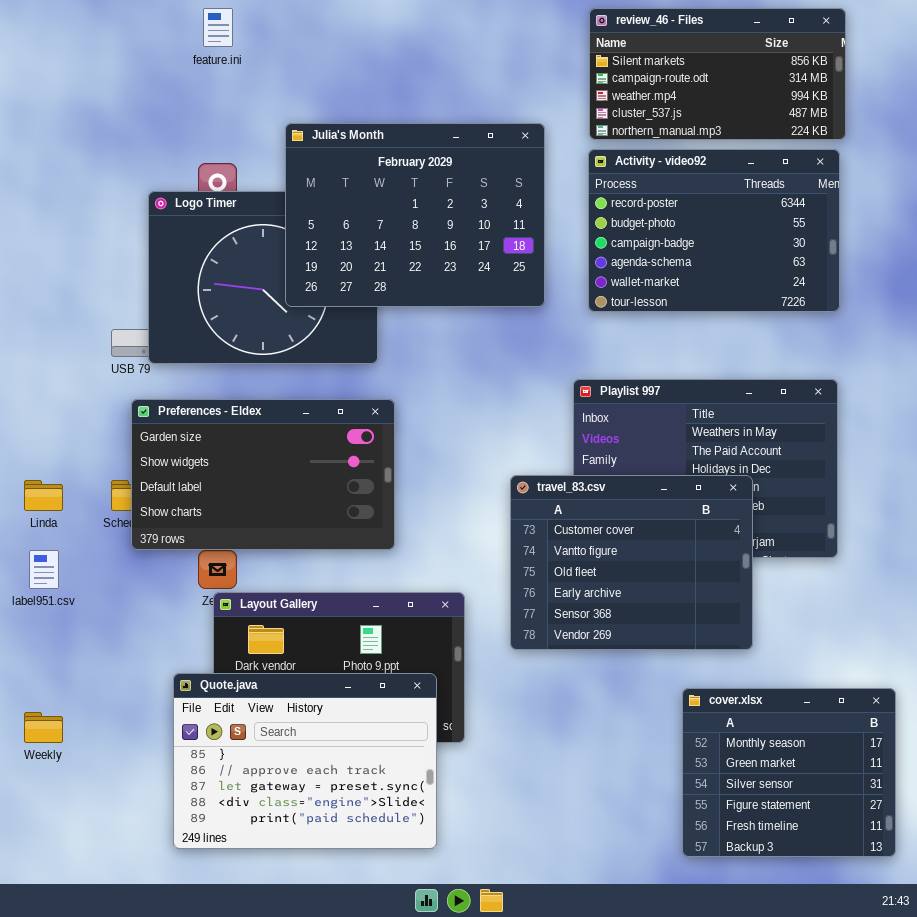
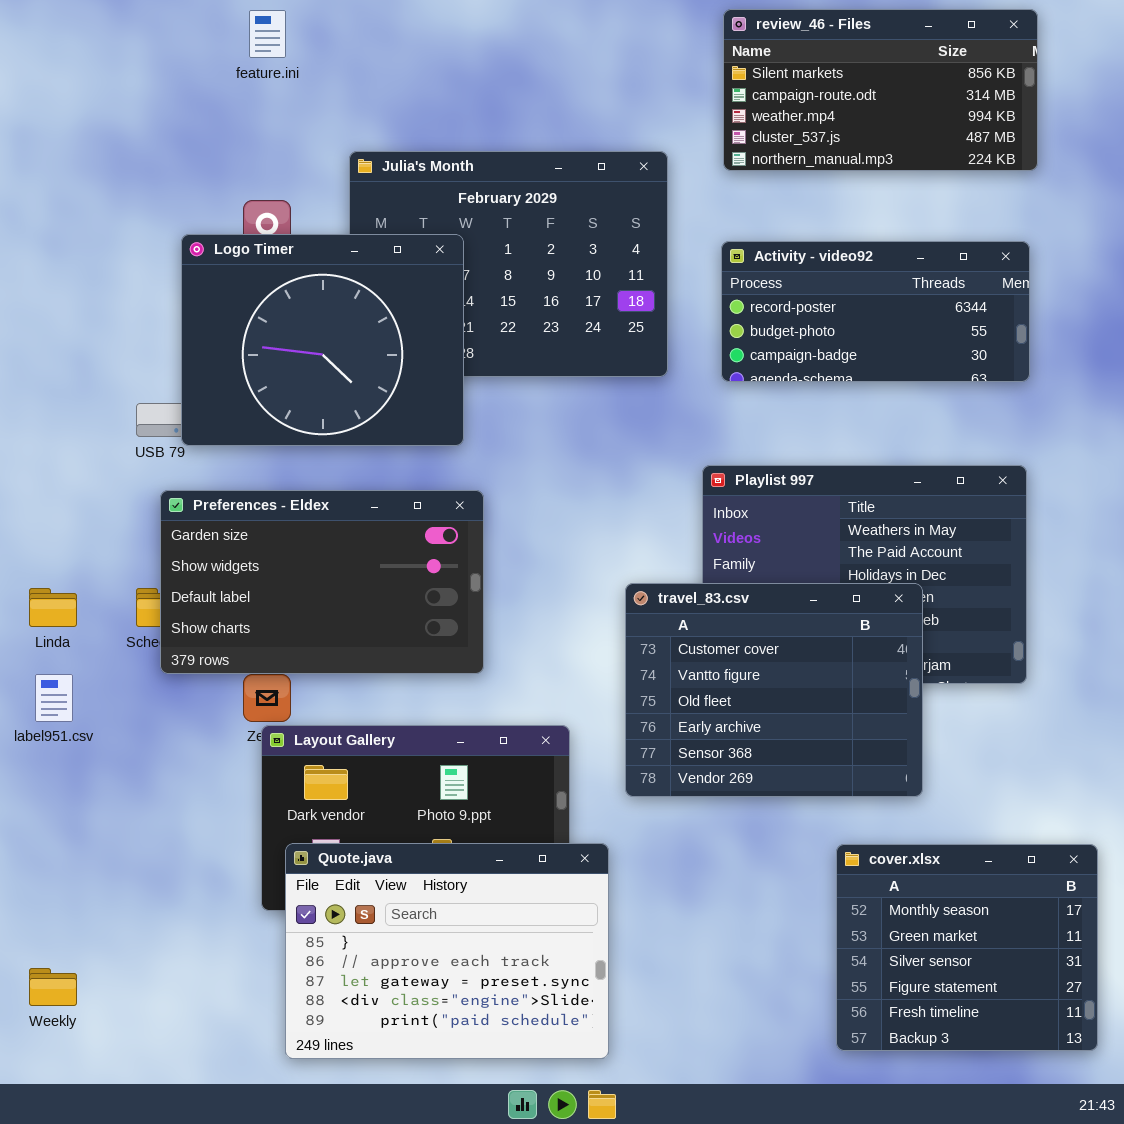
Activity - video92: [588,149,840,312] -> [721,241,1030,382], resized
Logo Timer: [148,191,378,364] -> [181,234,464,446], raised
Quote.java: [173,673,437,849] -> [285,843,609,1059], moved
Weekly: [24,712,63,743] -> [29,968,77,1006], moved

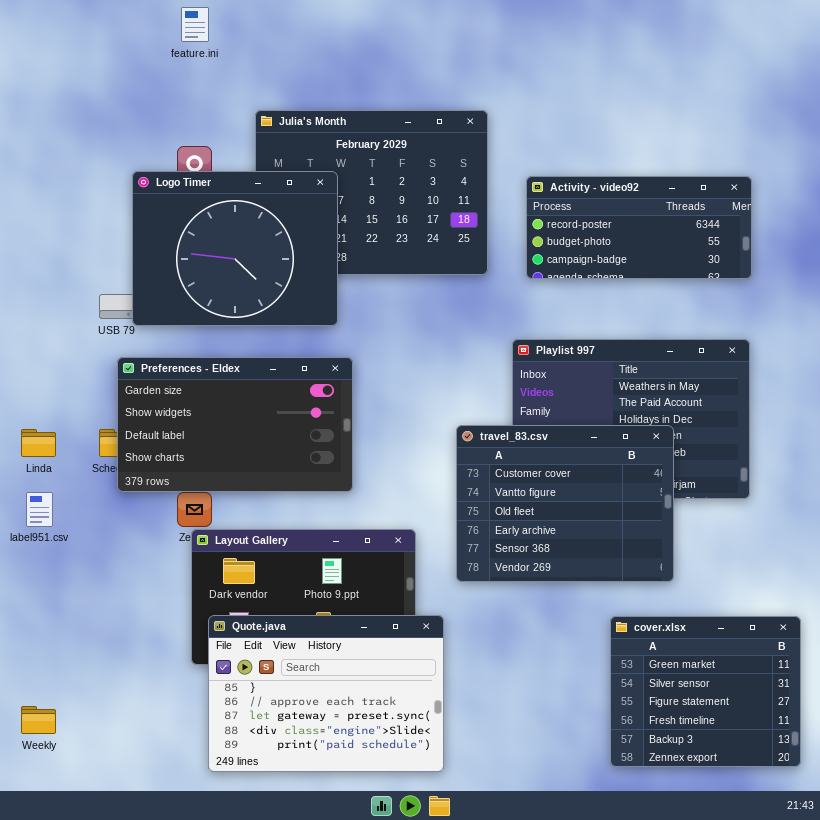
review_46 - Files: [723,9,1038,171] -> none, closed
cover.xlsx: [836,844,1098,1051] -> [610,616,801,767], scrolled down 1 row

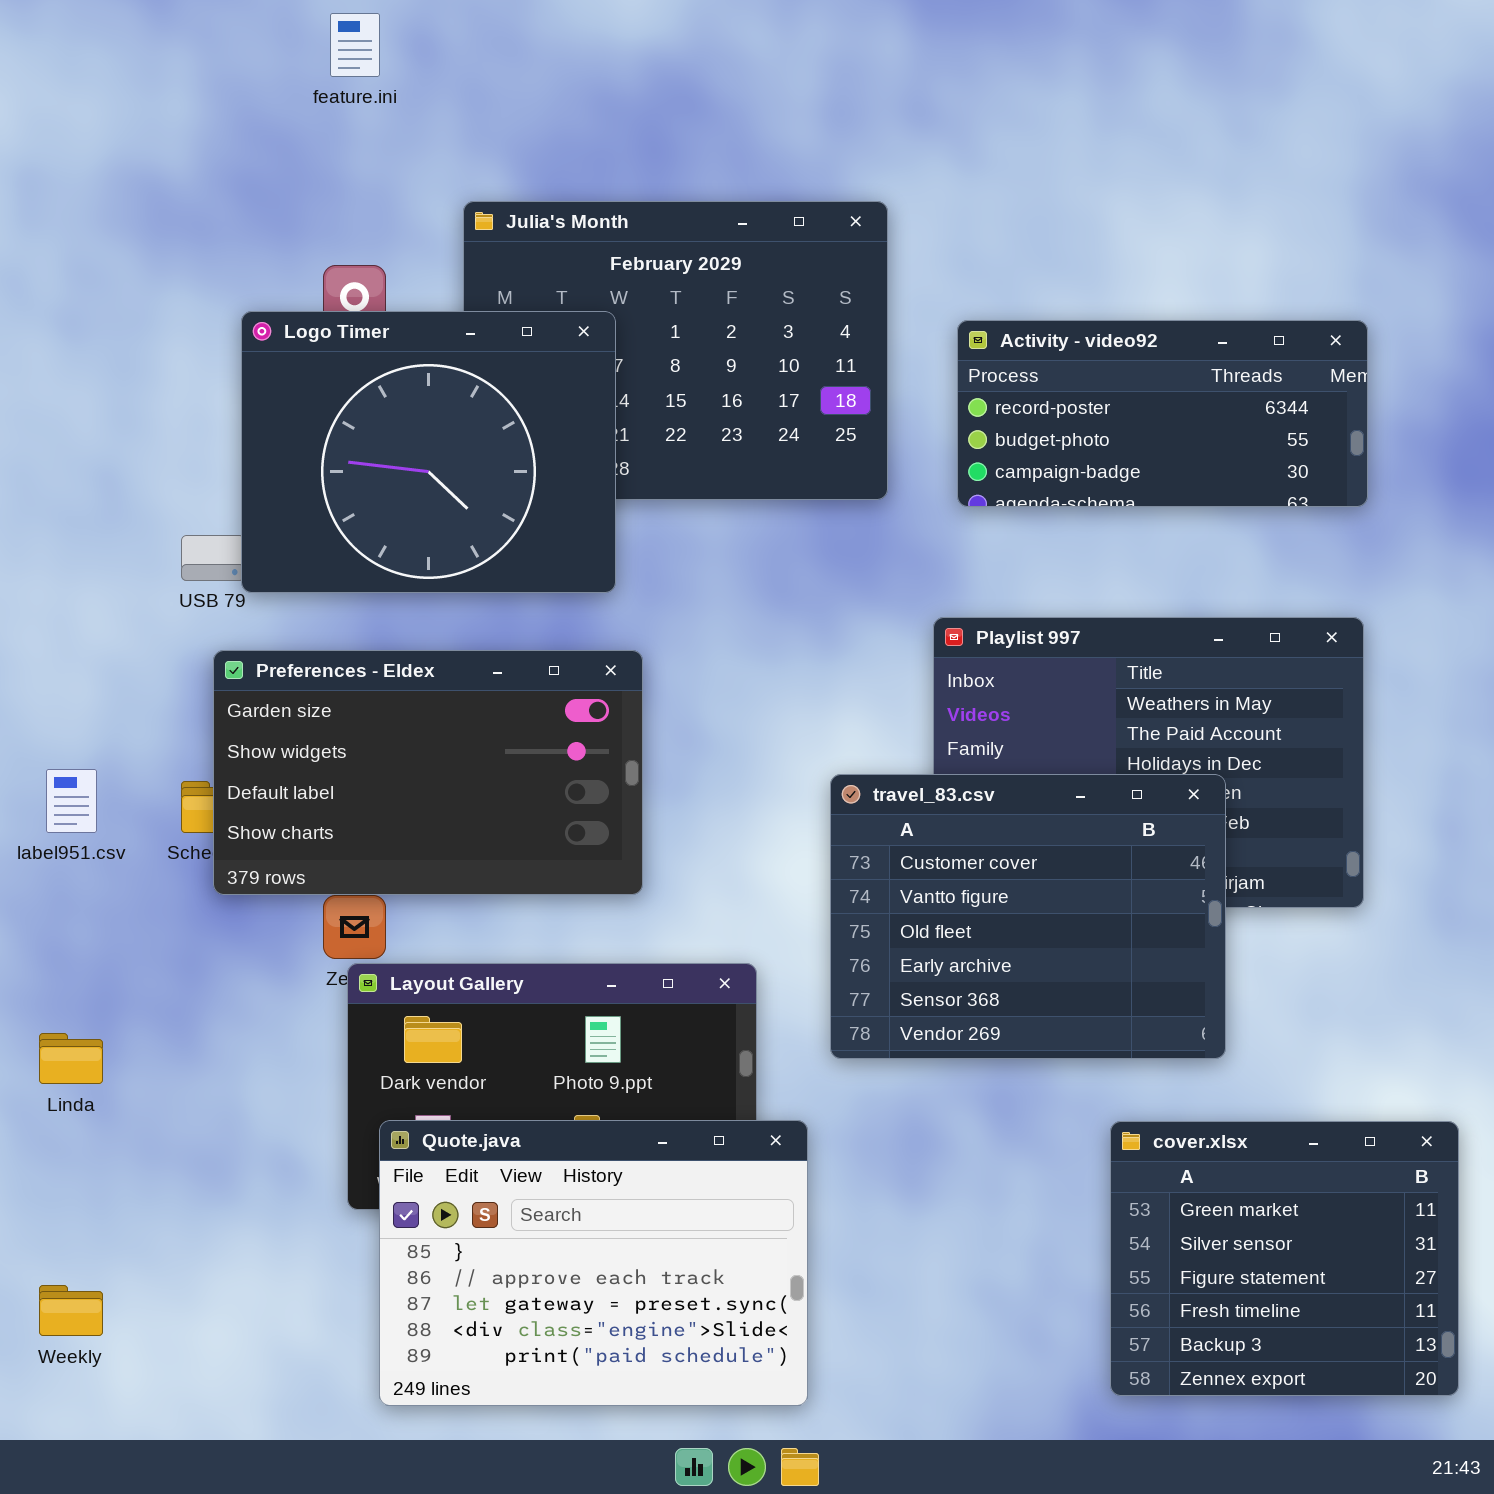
Linda: [21,429,56,457] -> [39,1033,103,1084], moved
label951.csv: [26,492,53,527] -> [46,769,97,833], moved

